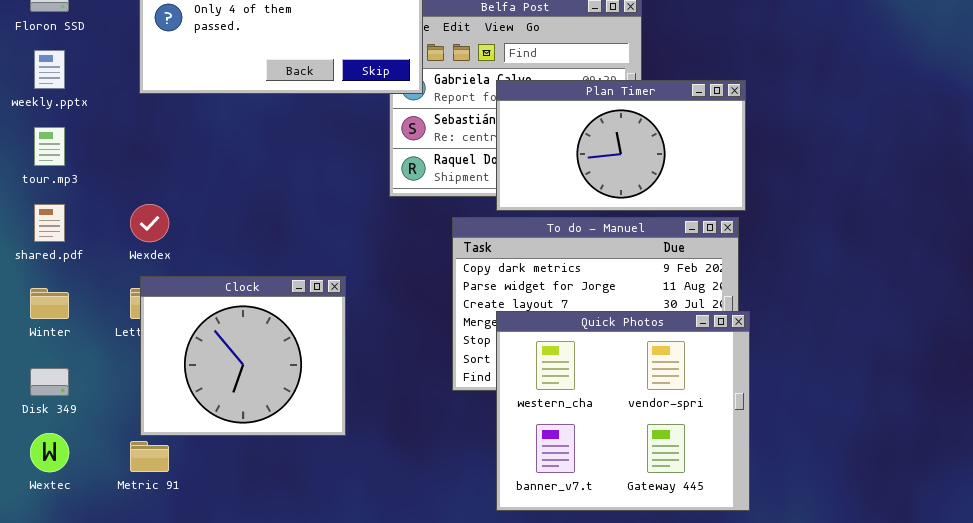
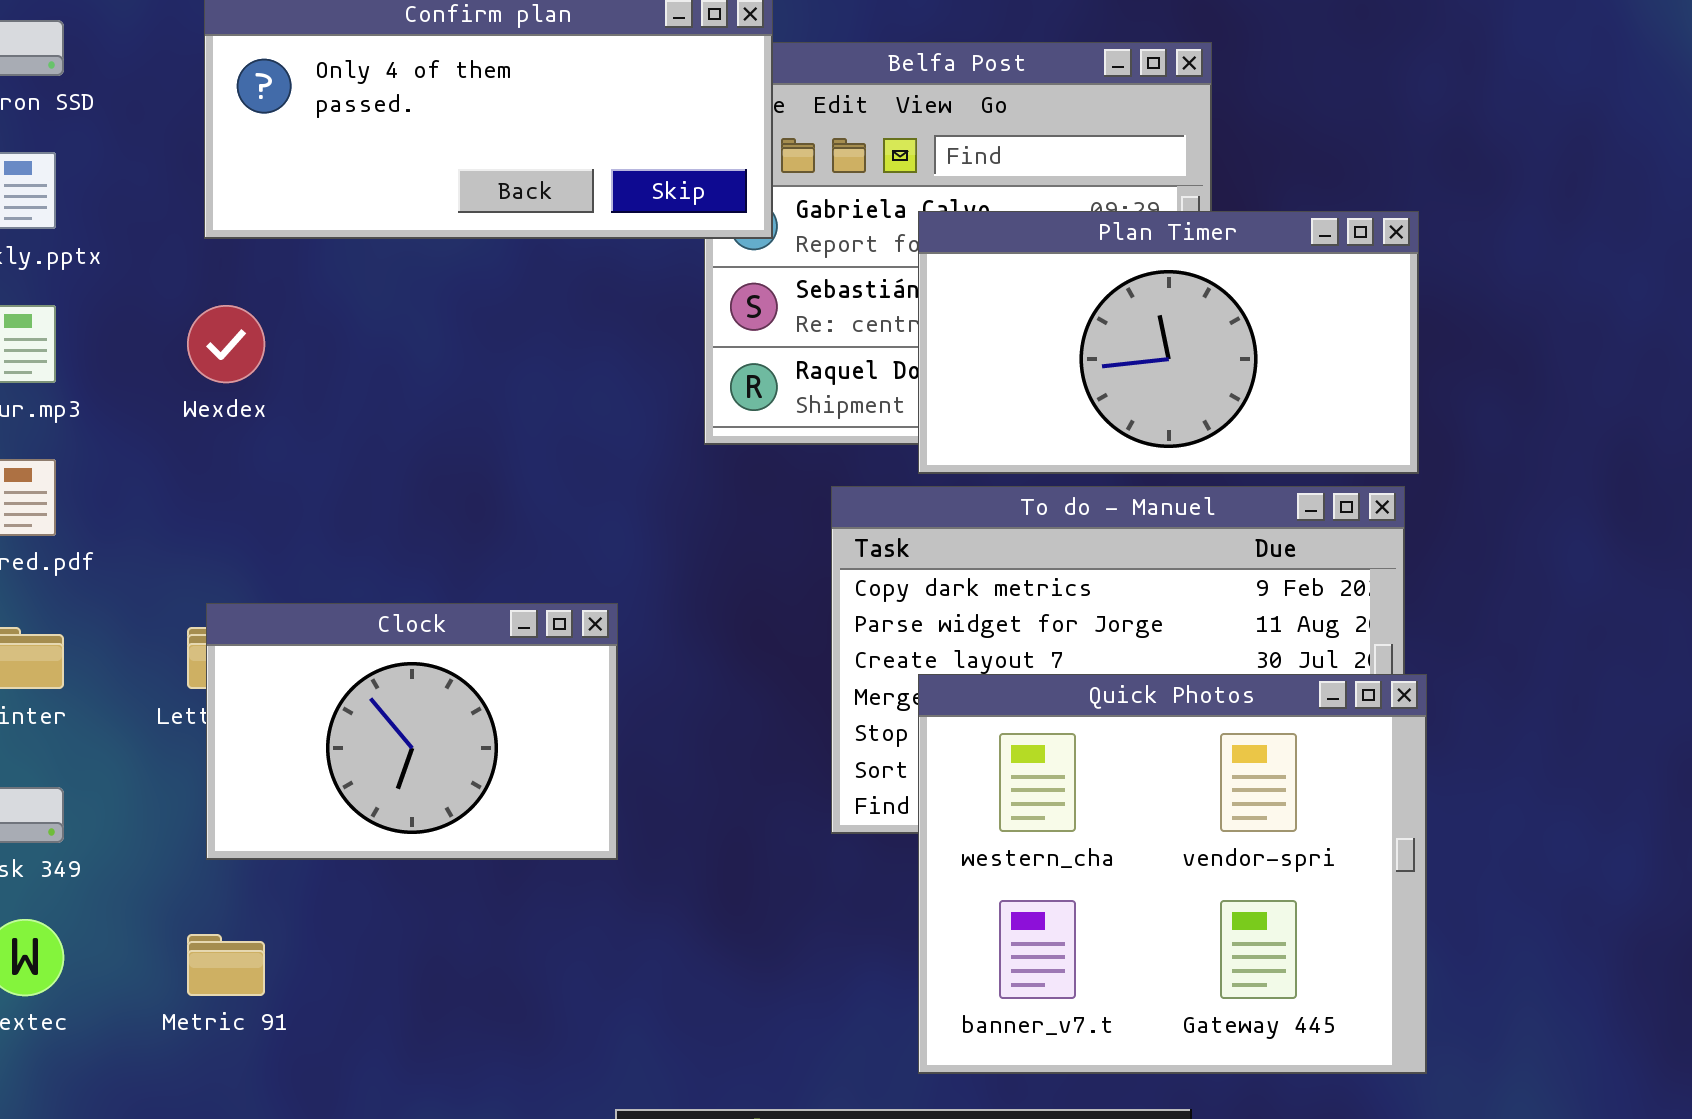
Wexdex: [130,204,169,242] -> [187,305,265,383], moved
Clock: [140,276,346,436] -> [206,603,618,860], resized

